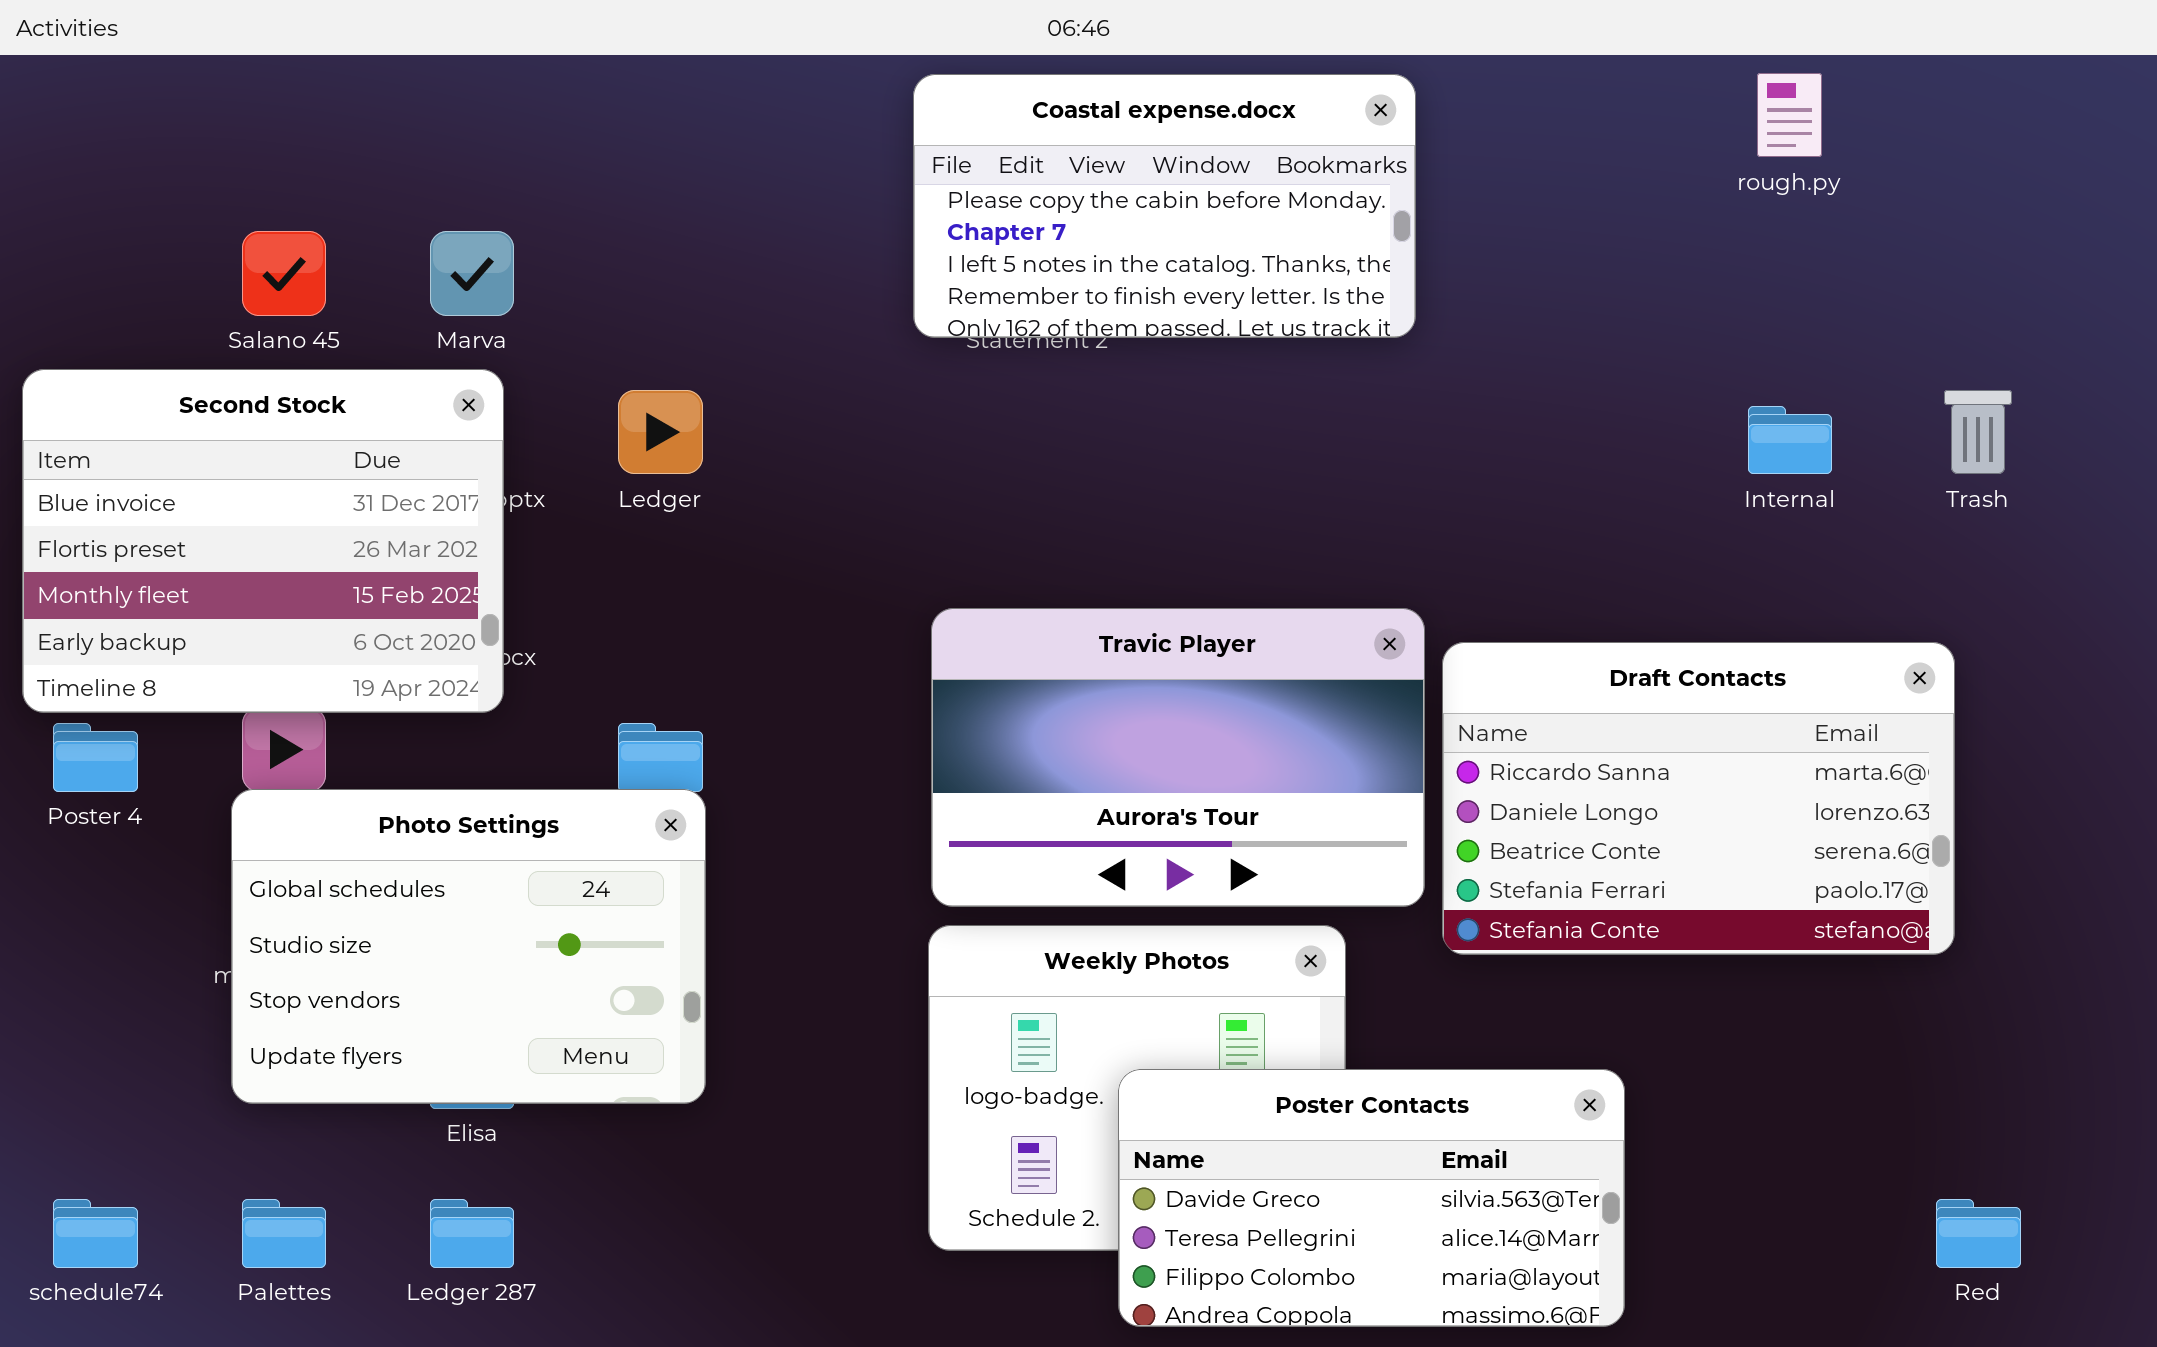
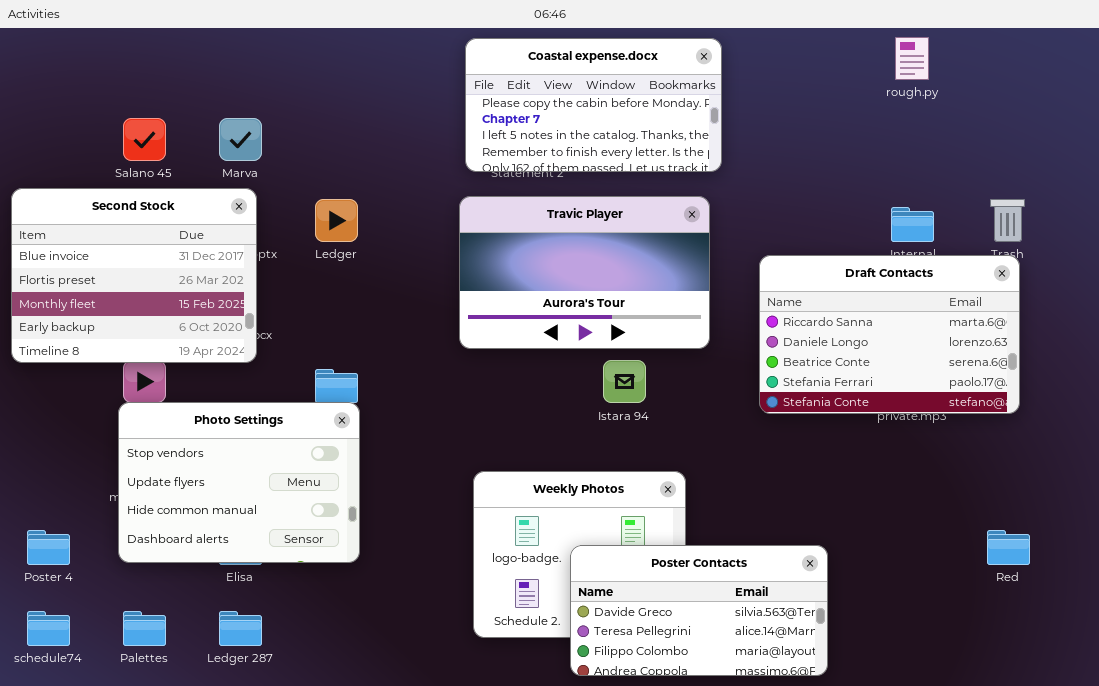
Travic Player: [931,608,1425,907] -> [459,196,710,349], moved
Draft Contacts: [1442,642,1955,955] -> [759,255,1020,414], moved
Poster 4: [53,723,138,792] -> [27,530,70,565], moved
Photo Settings: [231,789,706,1104] -> [118,402,360,563], scrolled down 2 rows
Red: [1936,1199,2021,1268] -> [987,530,1030,565], moved

